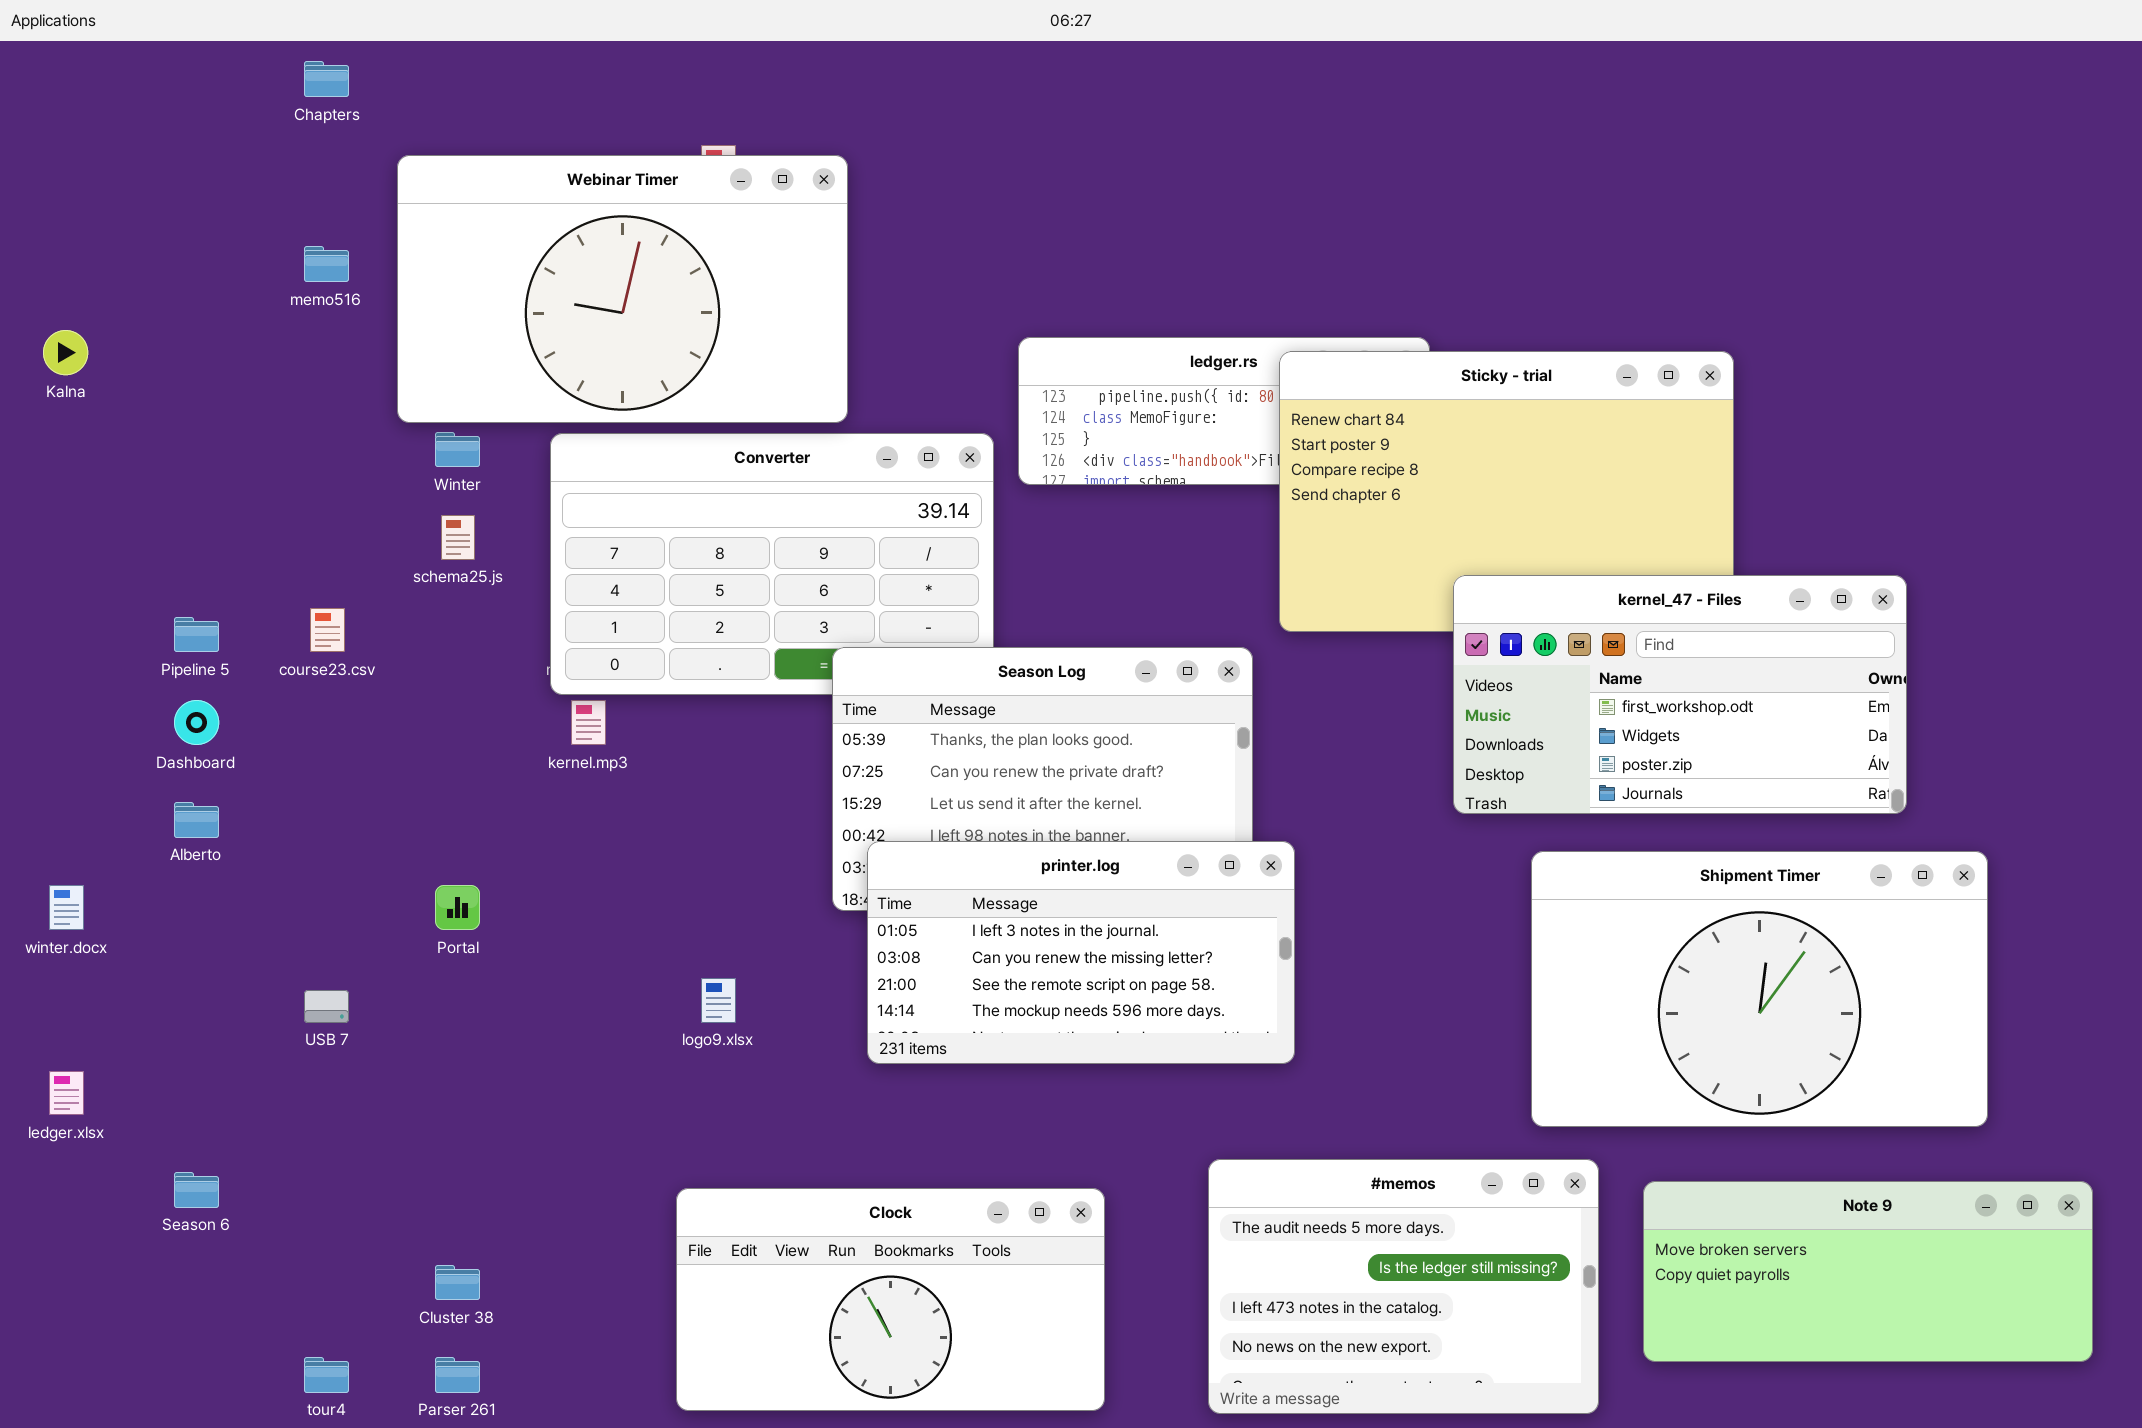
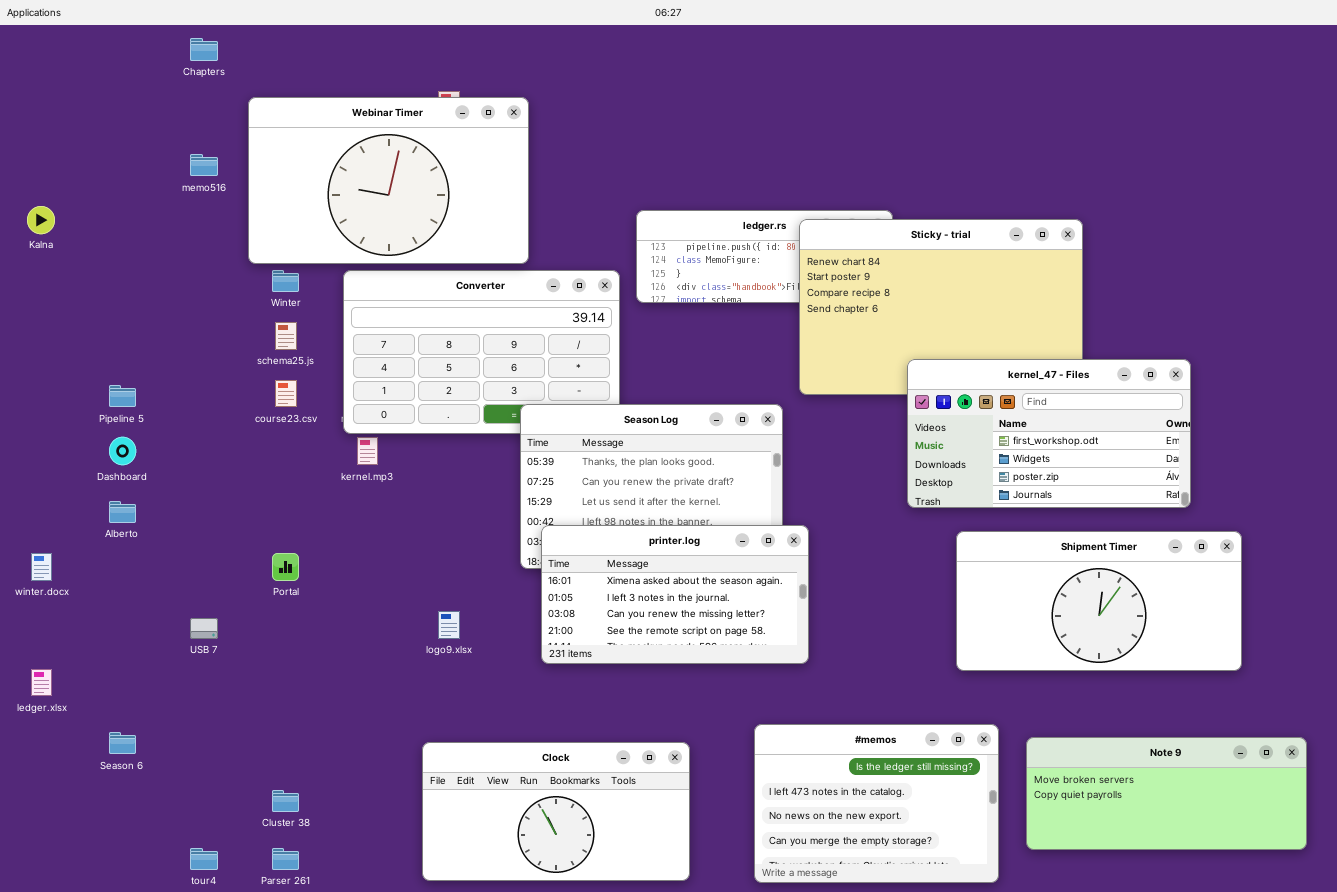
course23.csv: [310,608,345,652] -> [275,380,297,407], moved
printer.log: [867,841,1295,1064] -> [541,525,809,664], scrolled up 1 row
Shipment Timer: [1531,851,1988,1127] -> [956,531,1242,671], resized
#memos: [1208,1159,1599,1414] -> [754,724,999,883], scrolled down 1 row

